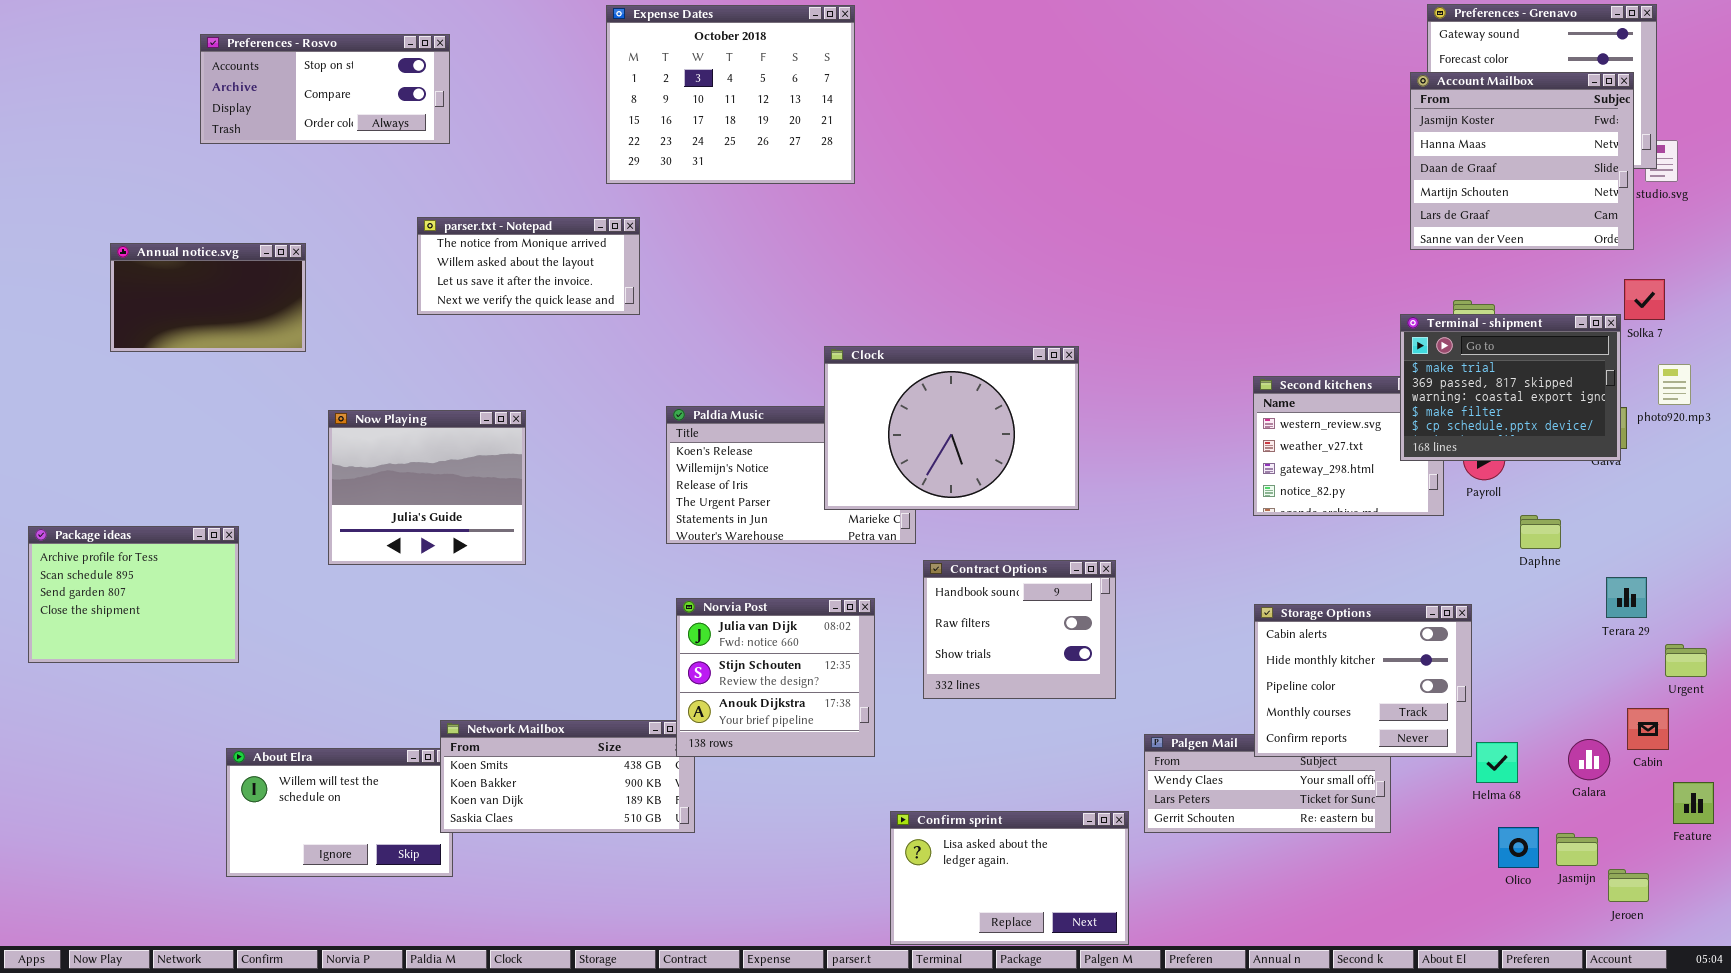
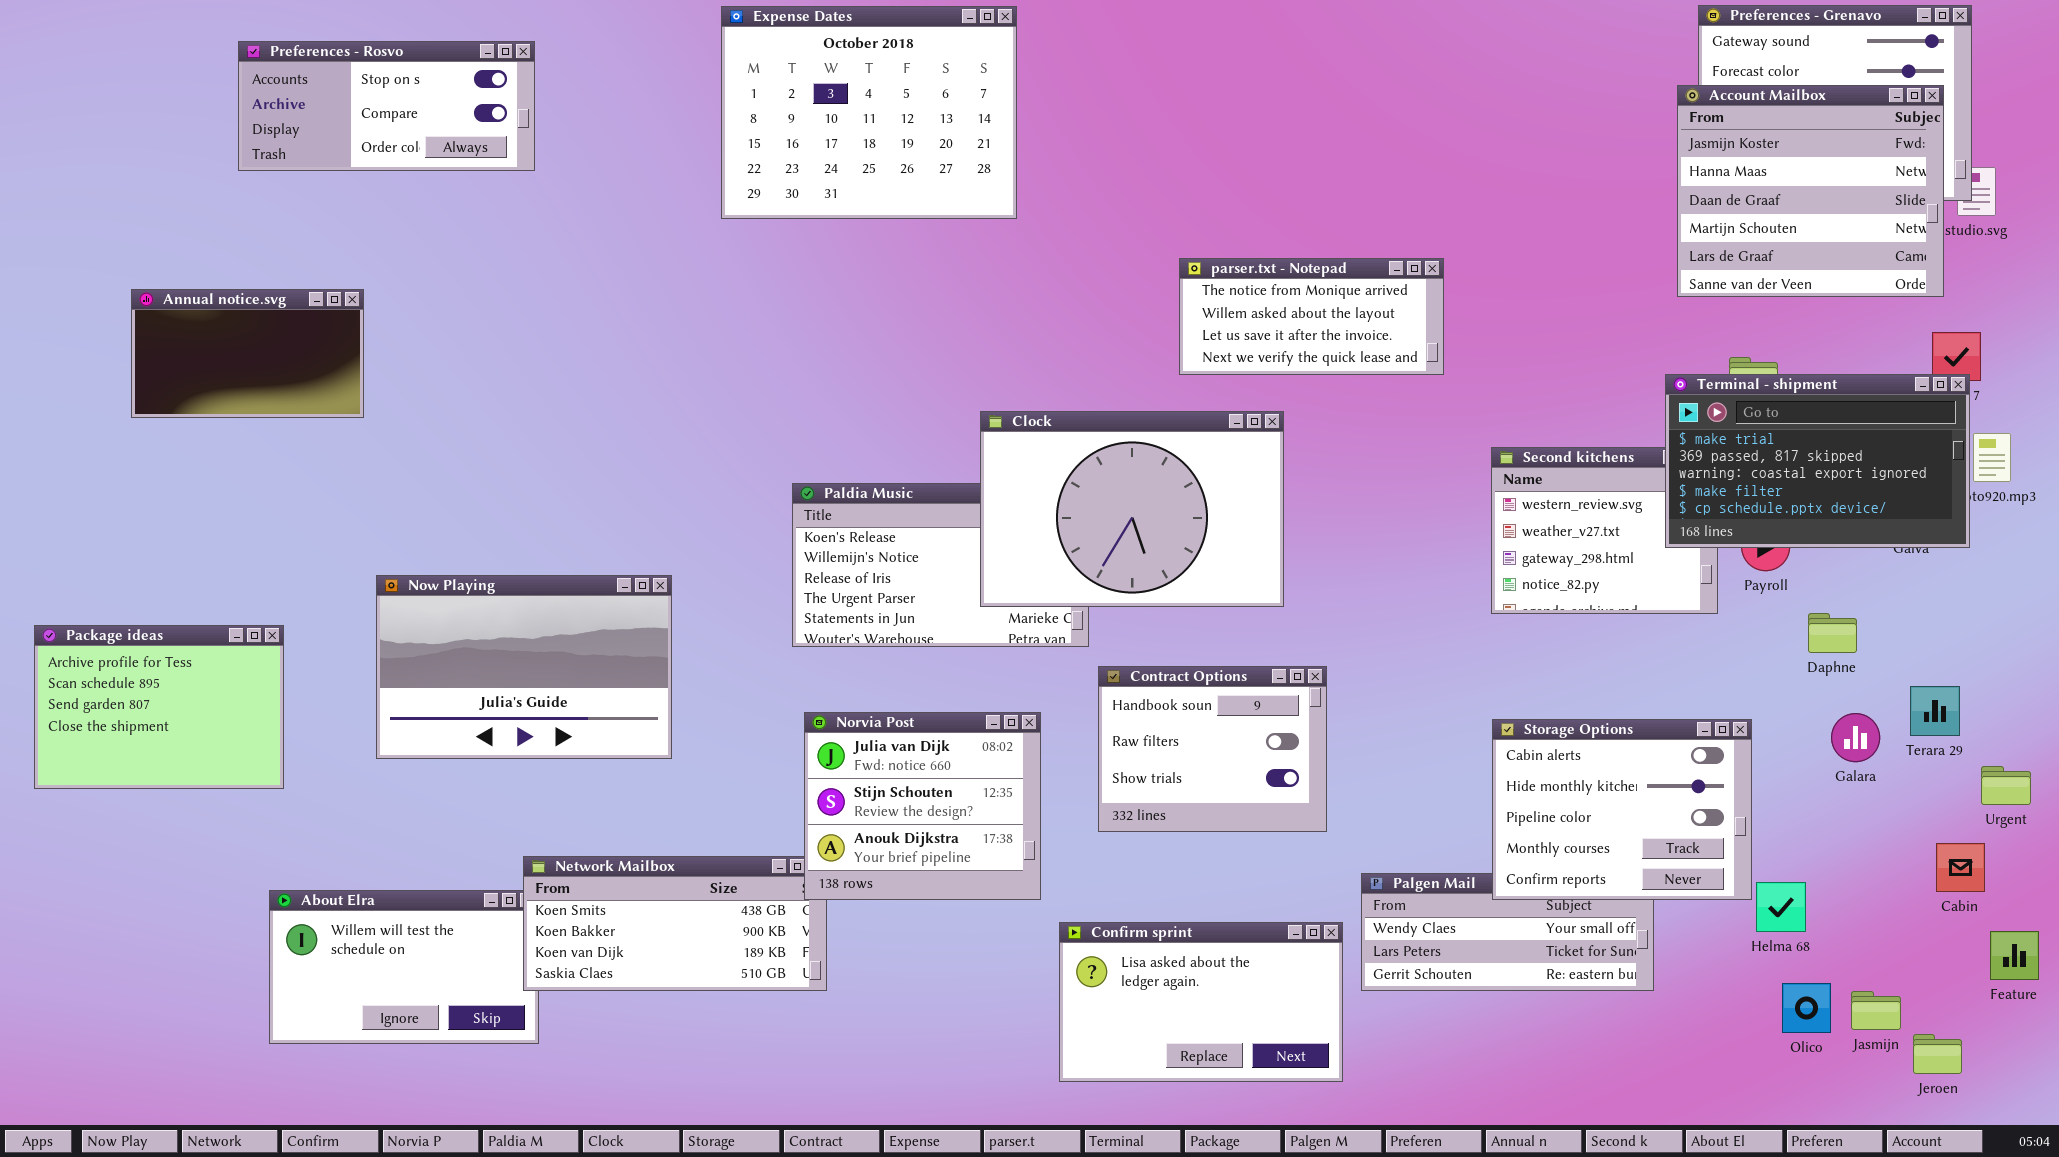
parser.txt - Notepad: [417,217,640,315] -> [1179,258,1444,375], moved
Terminal - shipment: [1400,314,1621,461] -> [1665,374,1970,548], resized
Now Playing: [328,410,526,565] -> [376,575,672,759], moved, resized
Galara: [1568,739,1610,780] -> [1831,713,1880,762], moved
Confirm sprint: [890,811,1129,945] -> [1059,922,1343,1082], moved

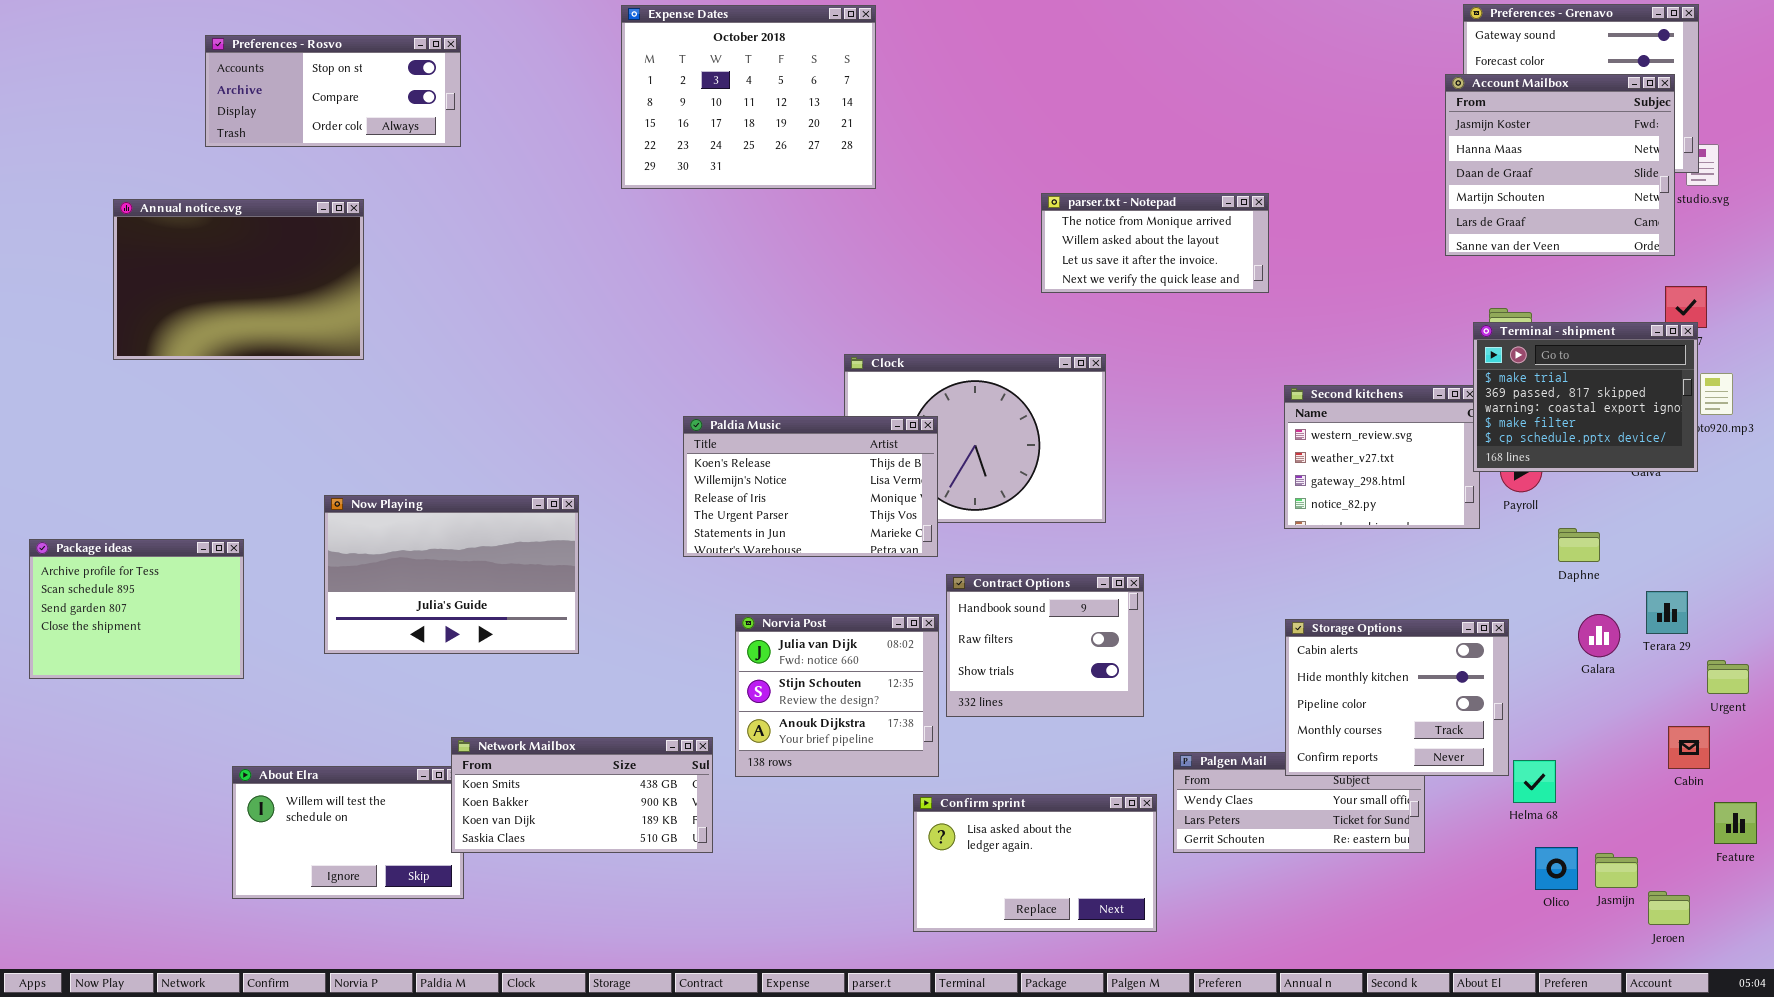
parser.txt - Notepad: [1179,258,1444,375] -> [1041,193,1269,293], moved
Annual notice.svg: [131,289,364,418] -> [113,199,364,360], resized
Terminal - shipment: [1665,374,1970,548] -> [1473,322,1698,472], resized
Paldia Music: [792,483,1089,647] -> [683,416,938,557], raised
Norvia Post: [804,712,1041,900] -> [735,614,939,777], moved

